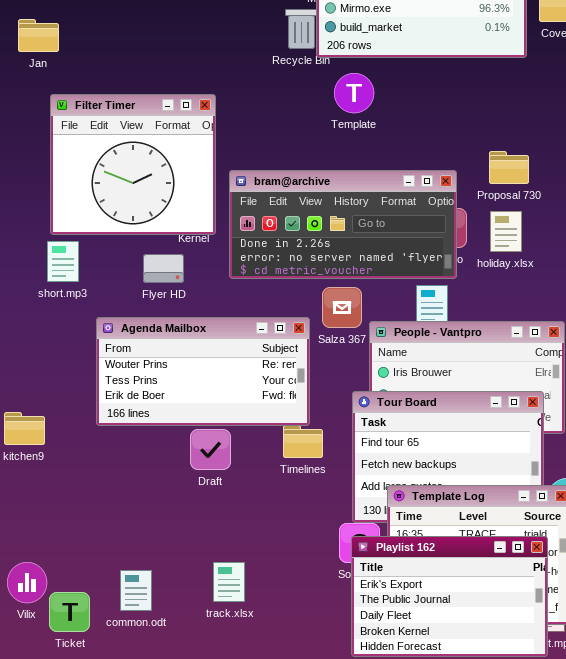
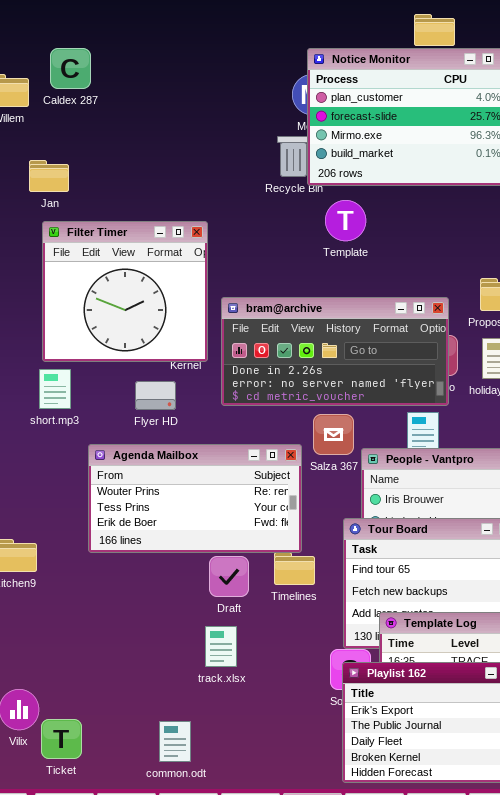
Jan: [18,19,59,52] -> [29,160,69,192], moved
Draft: [190,429,231,470] -> [209,556,249,597], moved
track.xlsx: [213,562,245,602] -> [205,626,237,667], moved
common.odt: [120,570,152,611] -> [159,721,191,762], moved

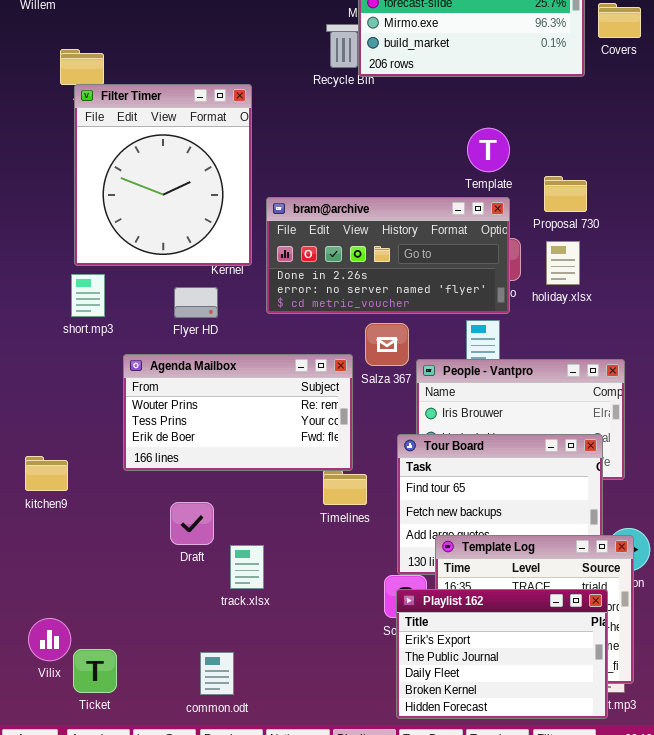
Template: [325,200,366,241] -> [467,128,510,172], moved
Filter Timer: [42,221,208,362] -> [74,84,252,266], resized
Draft: [209,556,249,597] -> [170,502,214,545], moved
track.xlsx: [205,626,237,667] -> [230,545,264,589], moved

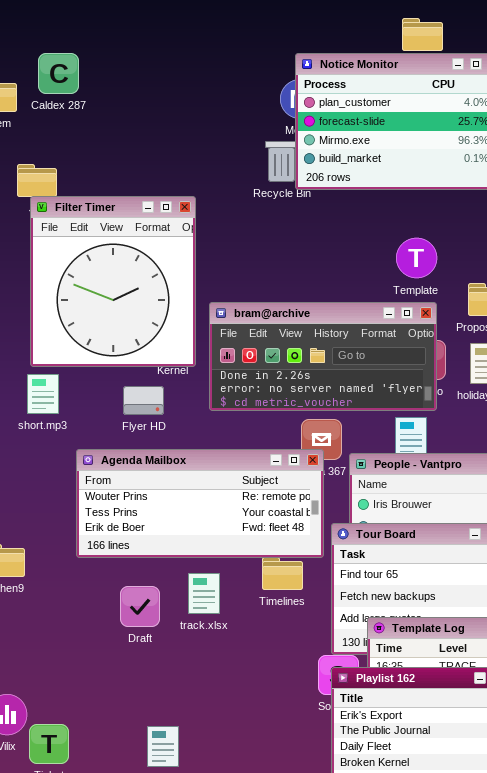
Agenda Mailbox: [123,354,353,471] -> [76,449,324,558], resized
track.xlsx: [230,545,264,589] -> [188,573,220,614], moved

